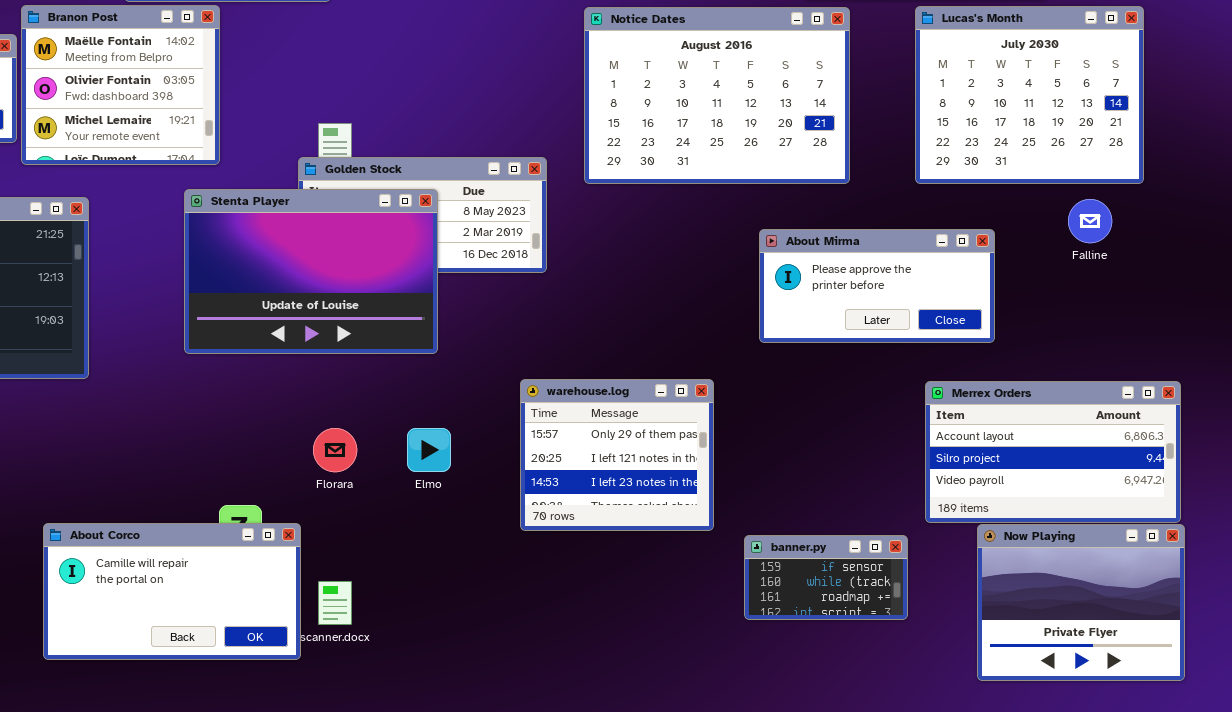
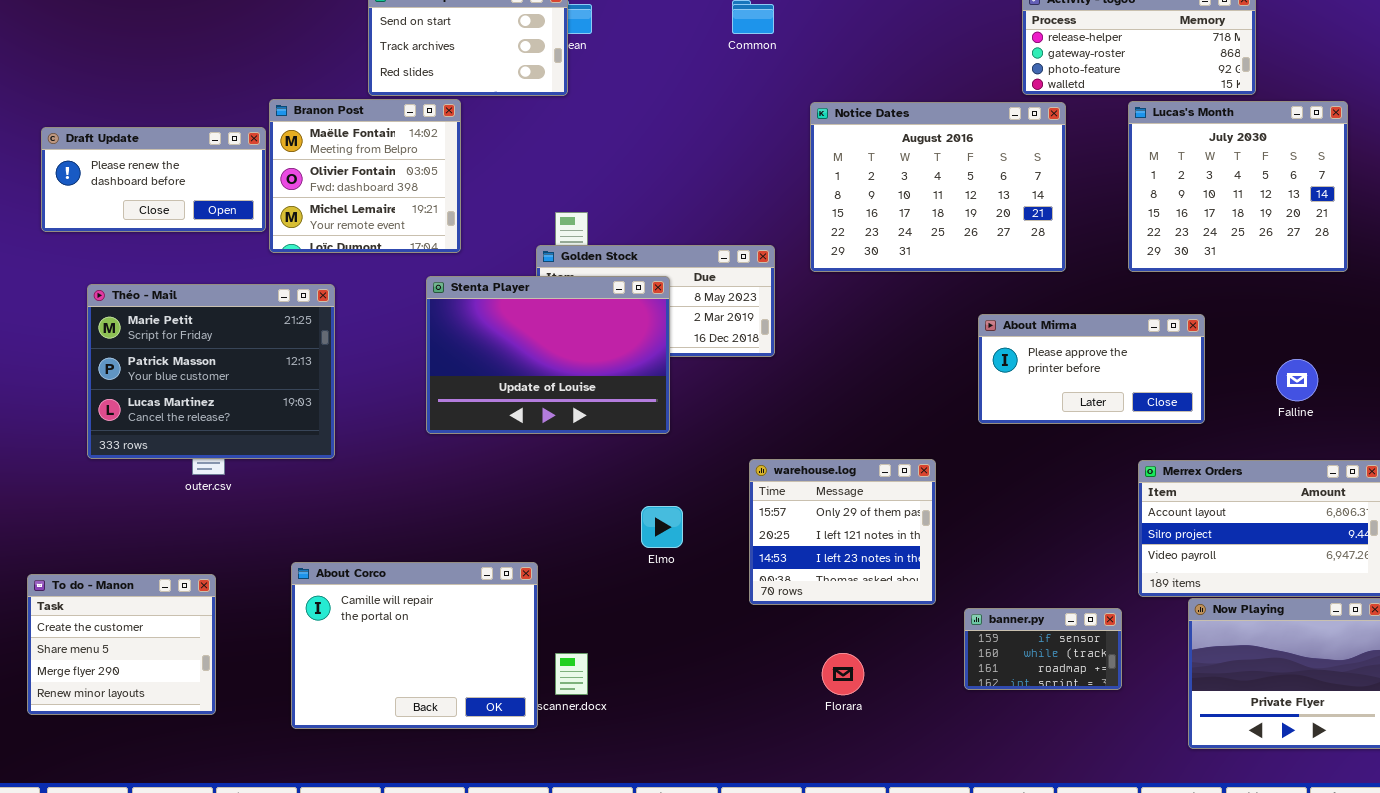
Falline: [1068,199,1112,243] -> [1276,359,1318,401], moved
Florara: [313,428,357,472] -> [822,653,864,695], moved
About Corco: [43,523,301,660] -> [291,562,538,729], resized

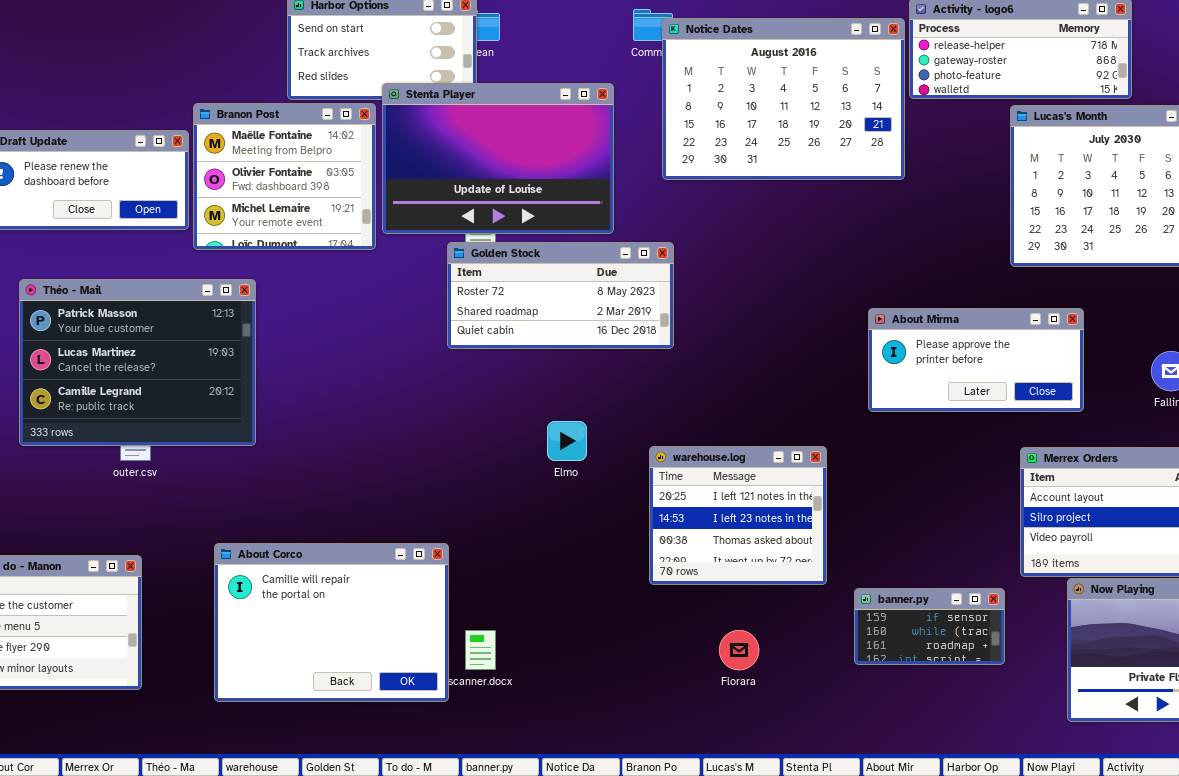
Notice Dates: [810,102,1066,272] -> [662,18,905,180], moved
Stenta Player: [426,276,670,434] -> [382,83,614,234], moved
Théo - Mail: [87,284,335,459] -> [19,279,256,446], scrolled down 1 row
warehouse.log: [749,459,936,605] -> [649,446,827,585], scrolled down 1 row
Elmo: [641,506,683,548] -> [547,421,587,461], moved

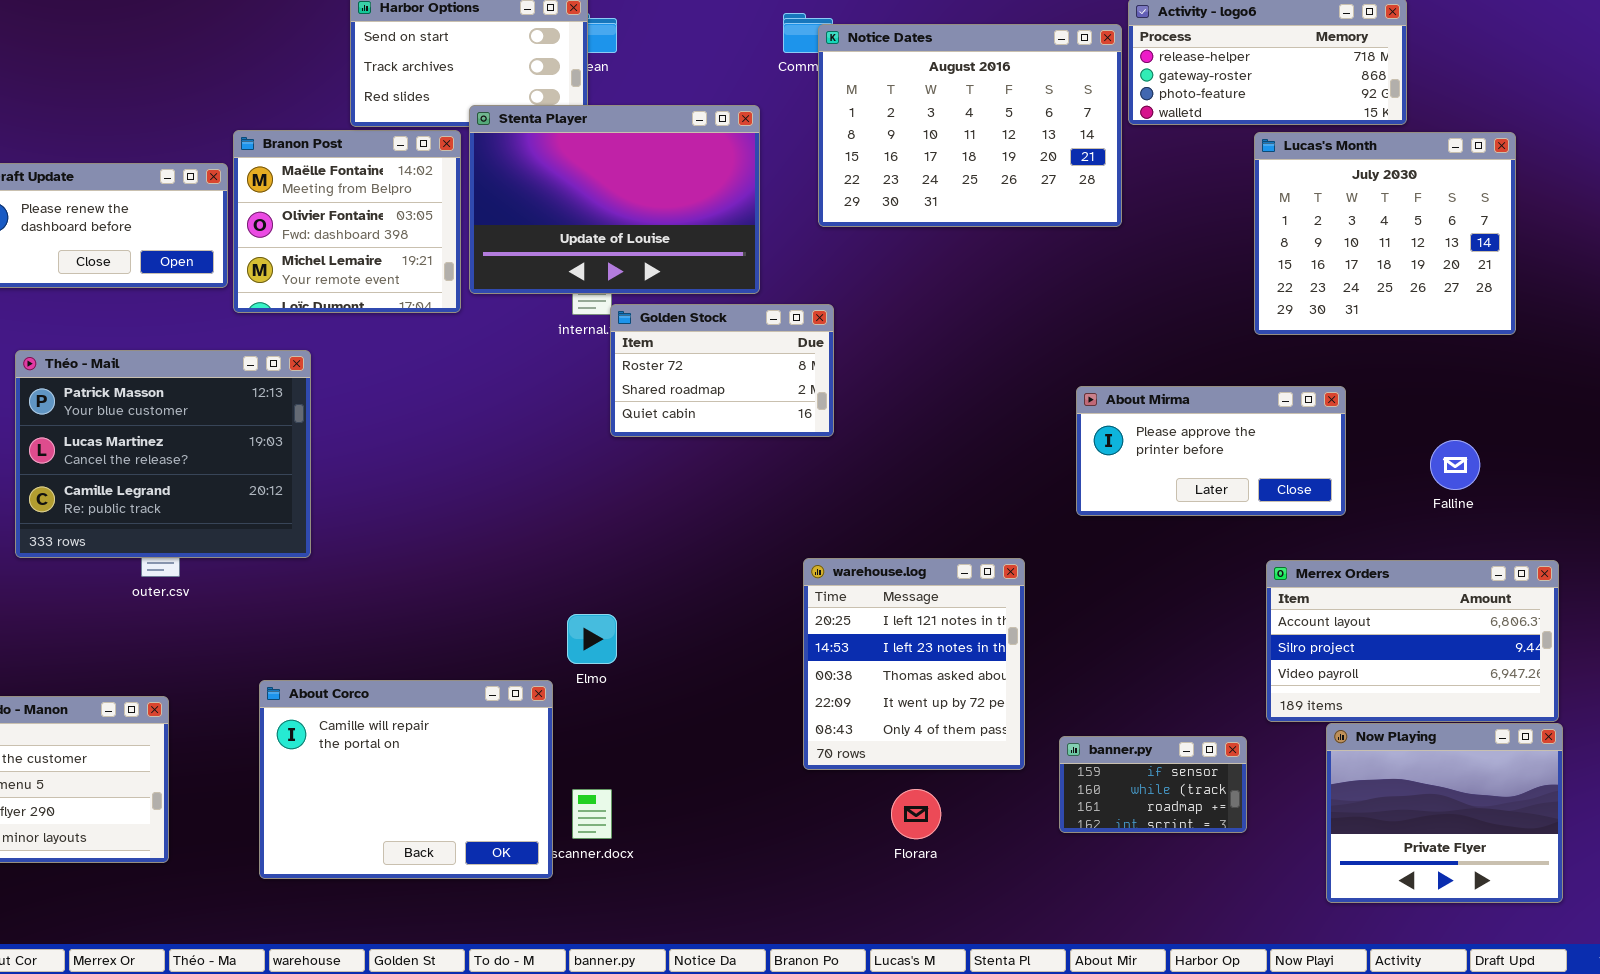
Golden Stock: [447,242,674,349] -> [610,304,834,437], resized
Elmo: [547,421,587,461] -> [567,614,617,664], moved
warehouse.log: [649,446,827,585] -> [803,558,1025,770], resized

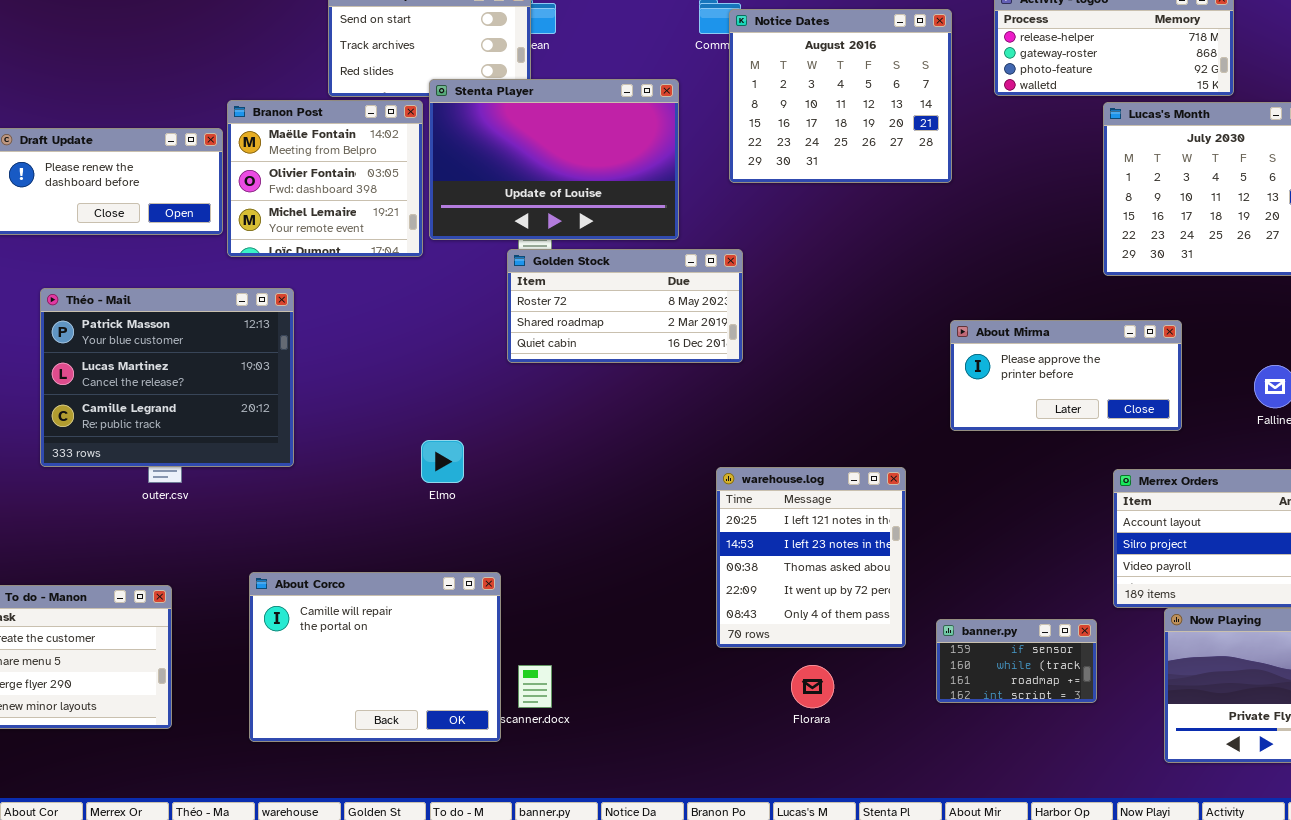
Notice Dates: [818,24,1122,227] -> [729,9,952,183], resized
Golden Stock: [610,304,834,437] -> [507,249,743,363], resized
Elmo: [567,614,617,664] -> [421,440,464,483], moved

